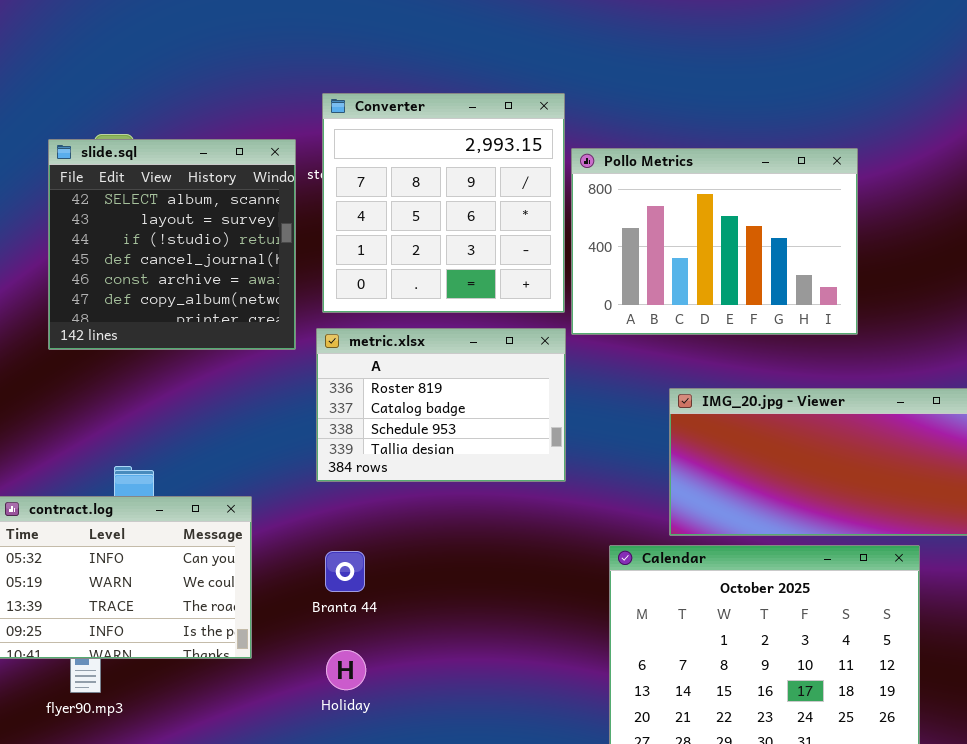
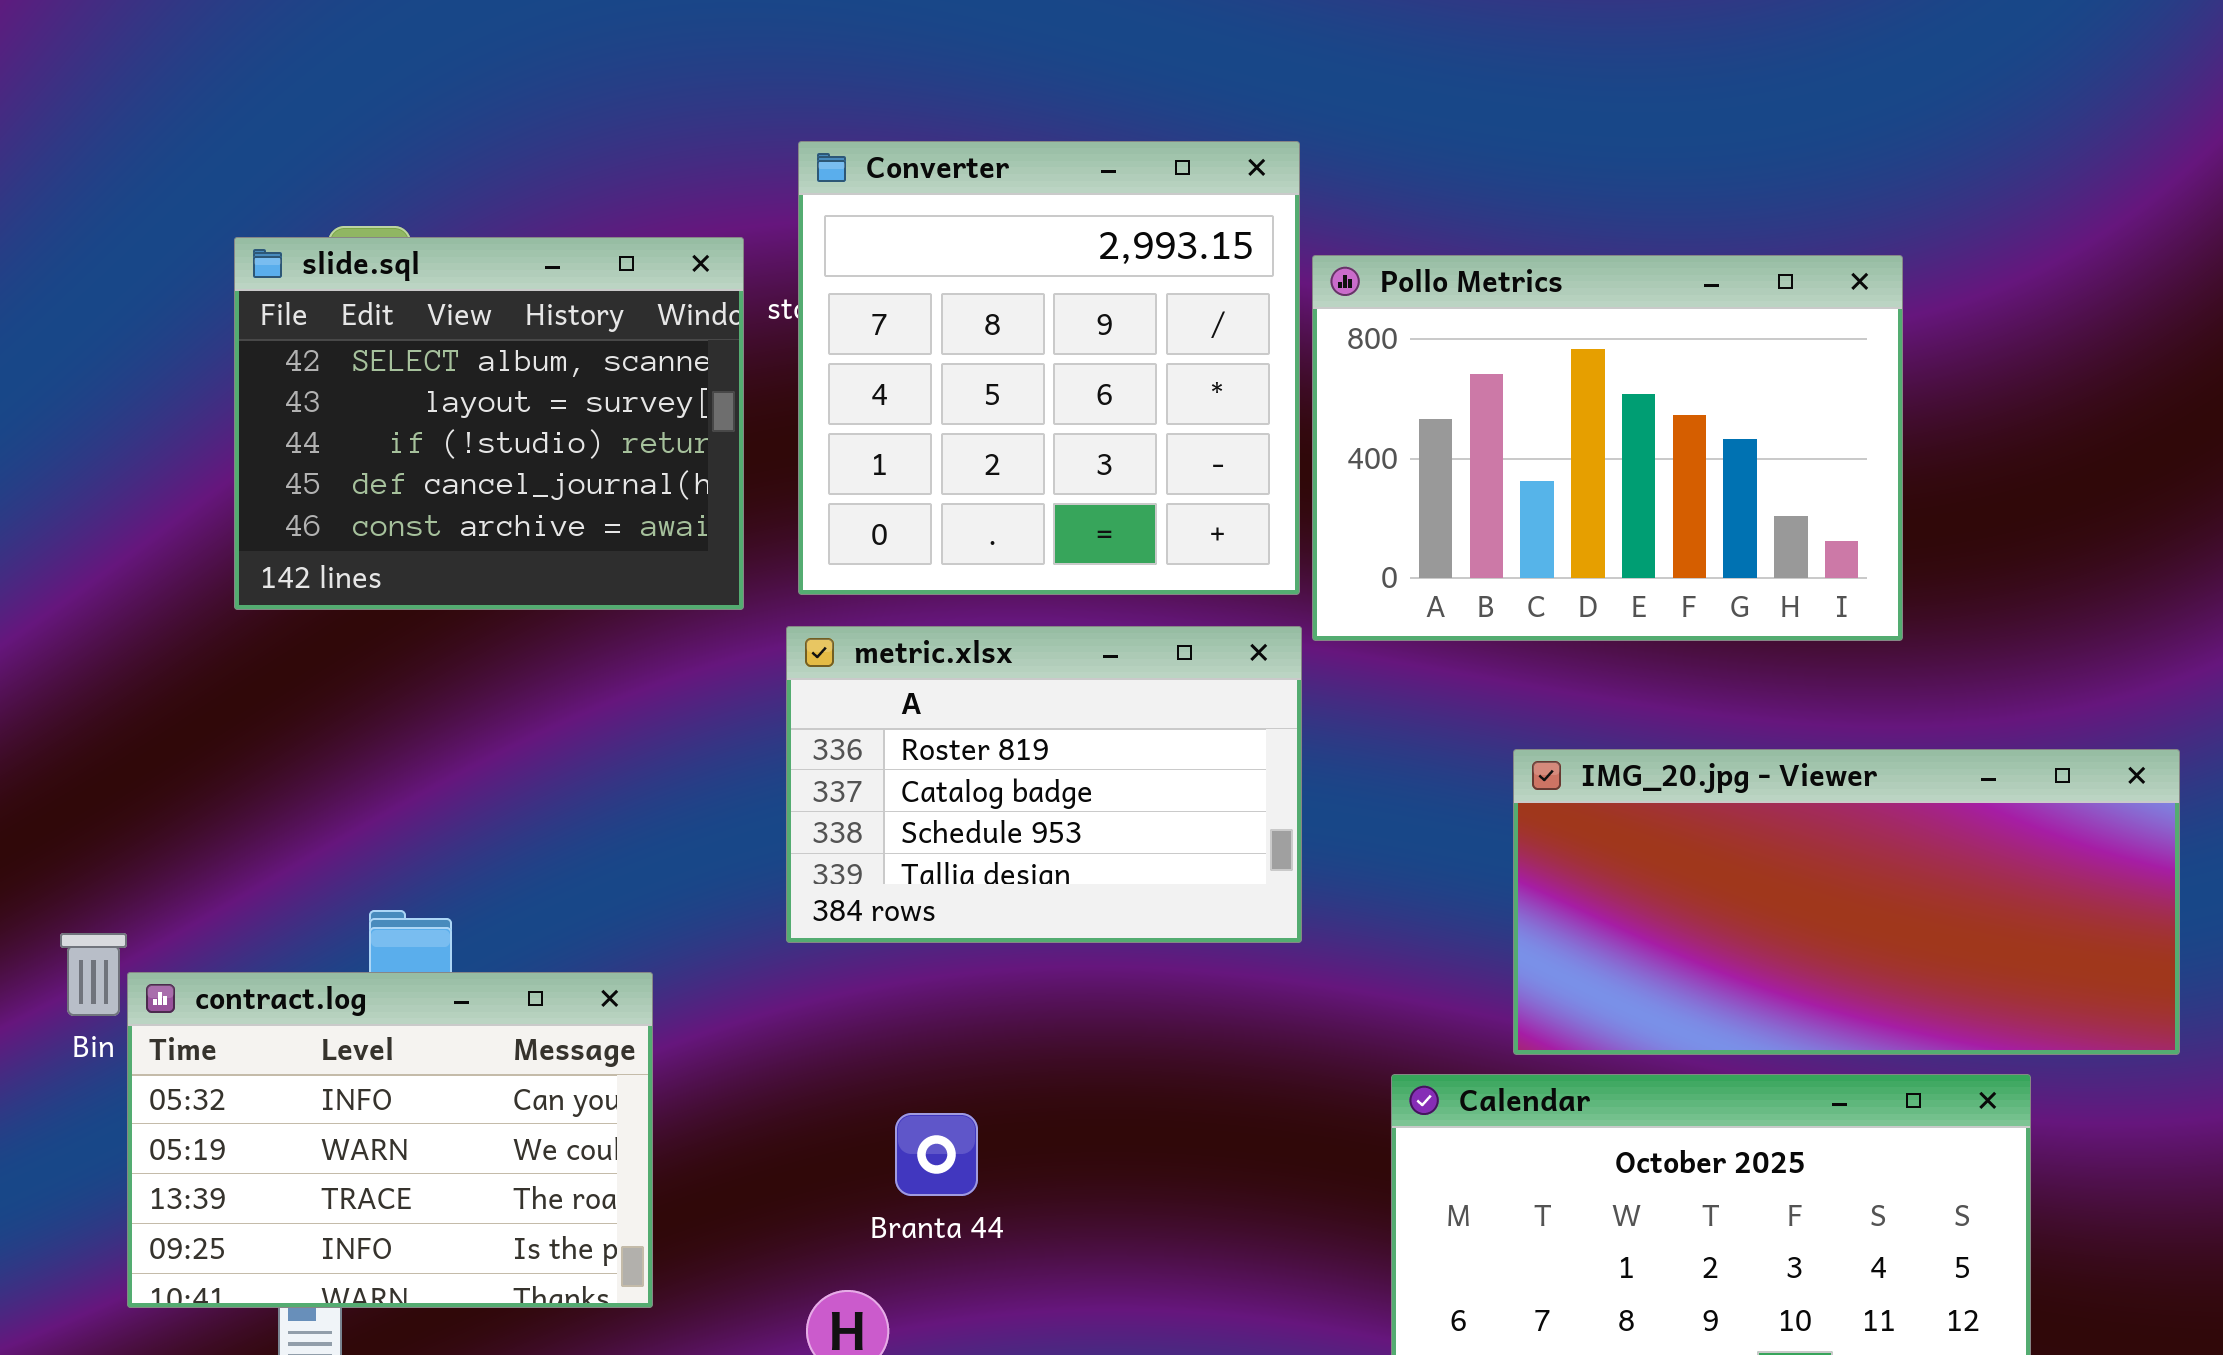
slide.sql: [48,139,296,350] -> [234,237,744,610], resized
Branta 44: [325,551,365,592] -> [895,1113,978,1196], moved

